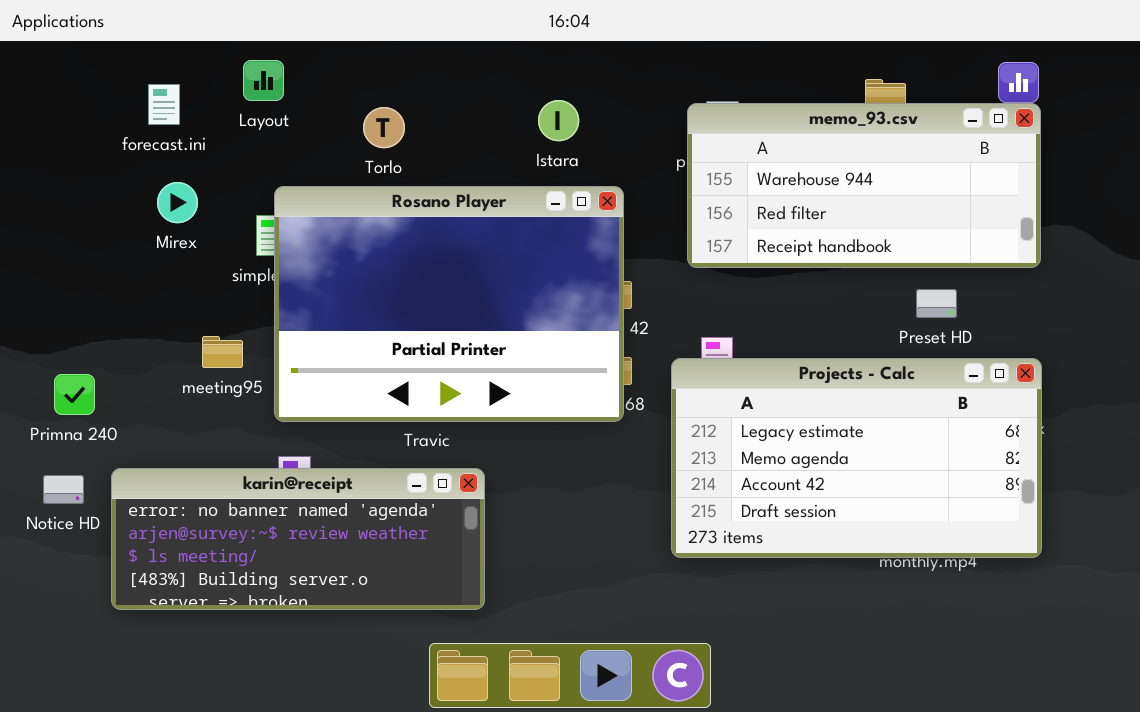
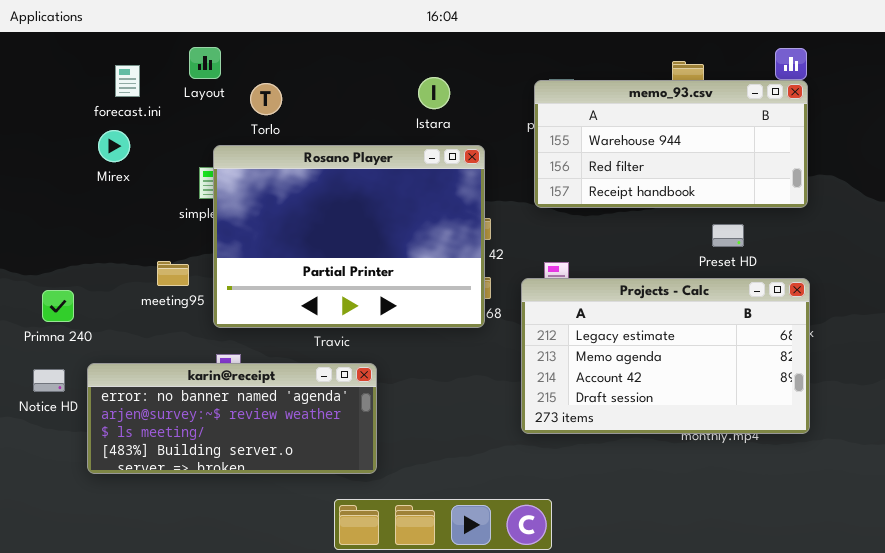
Torlo: [363,107,405,148] -> [250,83,282,115], moved
Mirex: [157,182,198,223] -> [98,130,130,162], moved

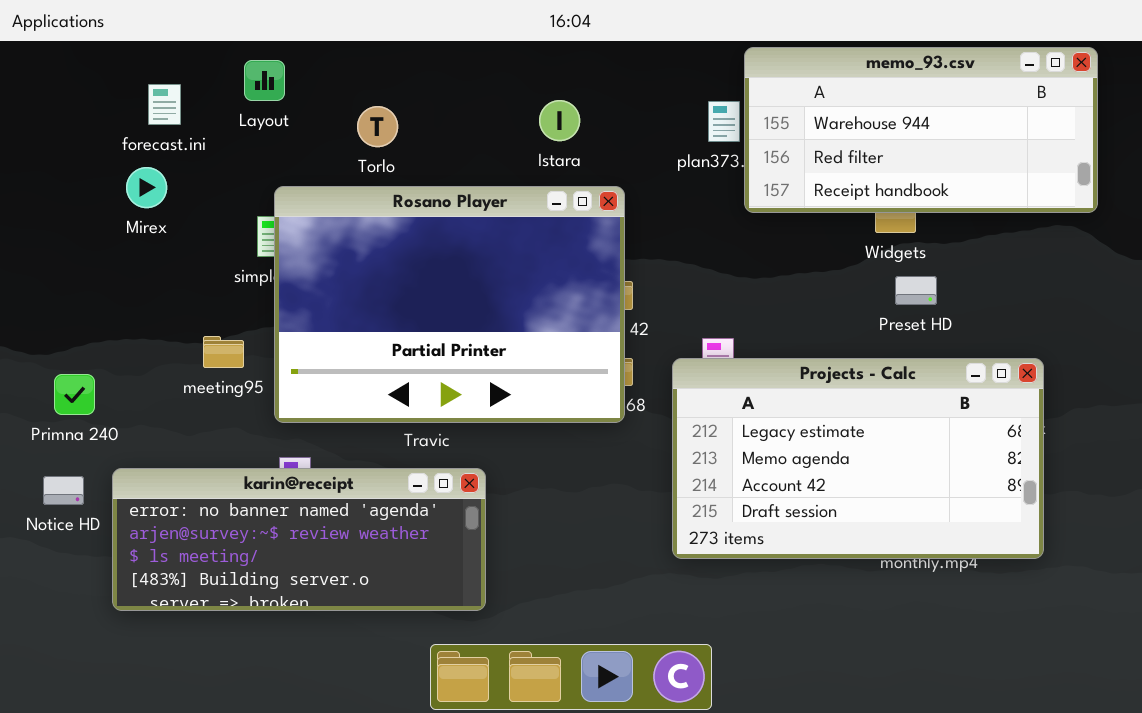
memo_93.csv: [534,80,808,208] -> [744,47,1098,213], moved
Torlo: [250,83,282,115] -> [357,106,398,147], moved
Preset HD: [712,224,744,247] -> [895,276,937,305], moved

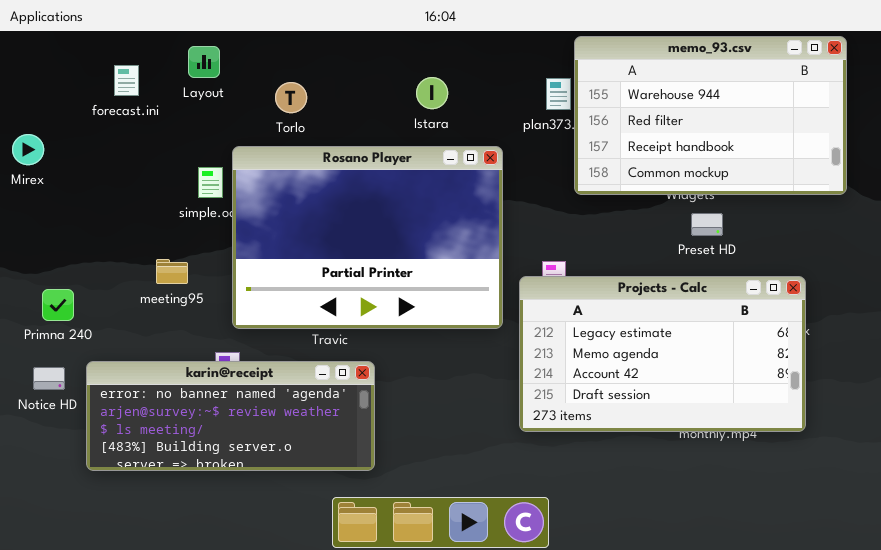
memo_93.csv: [744,47,1098,213] -> [574,36,847,195], resized
Mirex: [126,167,167,208] -> [12,134,44,165], moved
Rosano Player: [274,186,625,423] -> [232,146,503,329], moved

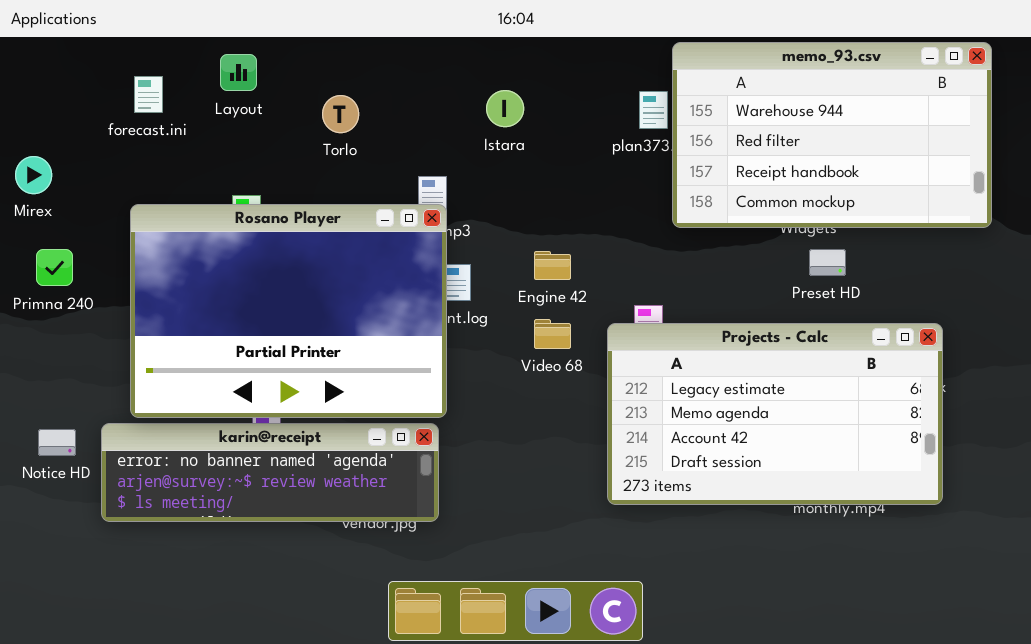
Rosano Player: [232,146,503,329] -> [130,204,447,418], moved
Primna 240: [42,289,74,321] -> [36,249,73,286], moved
karin@receipt: [86,361,375,471] -> [101,423,439,522], resized

